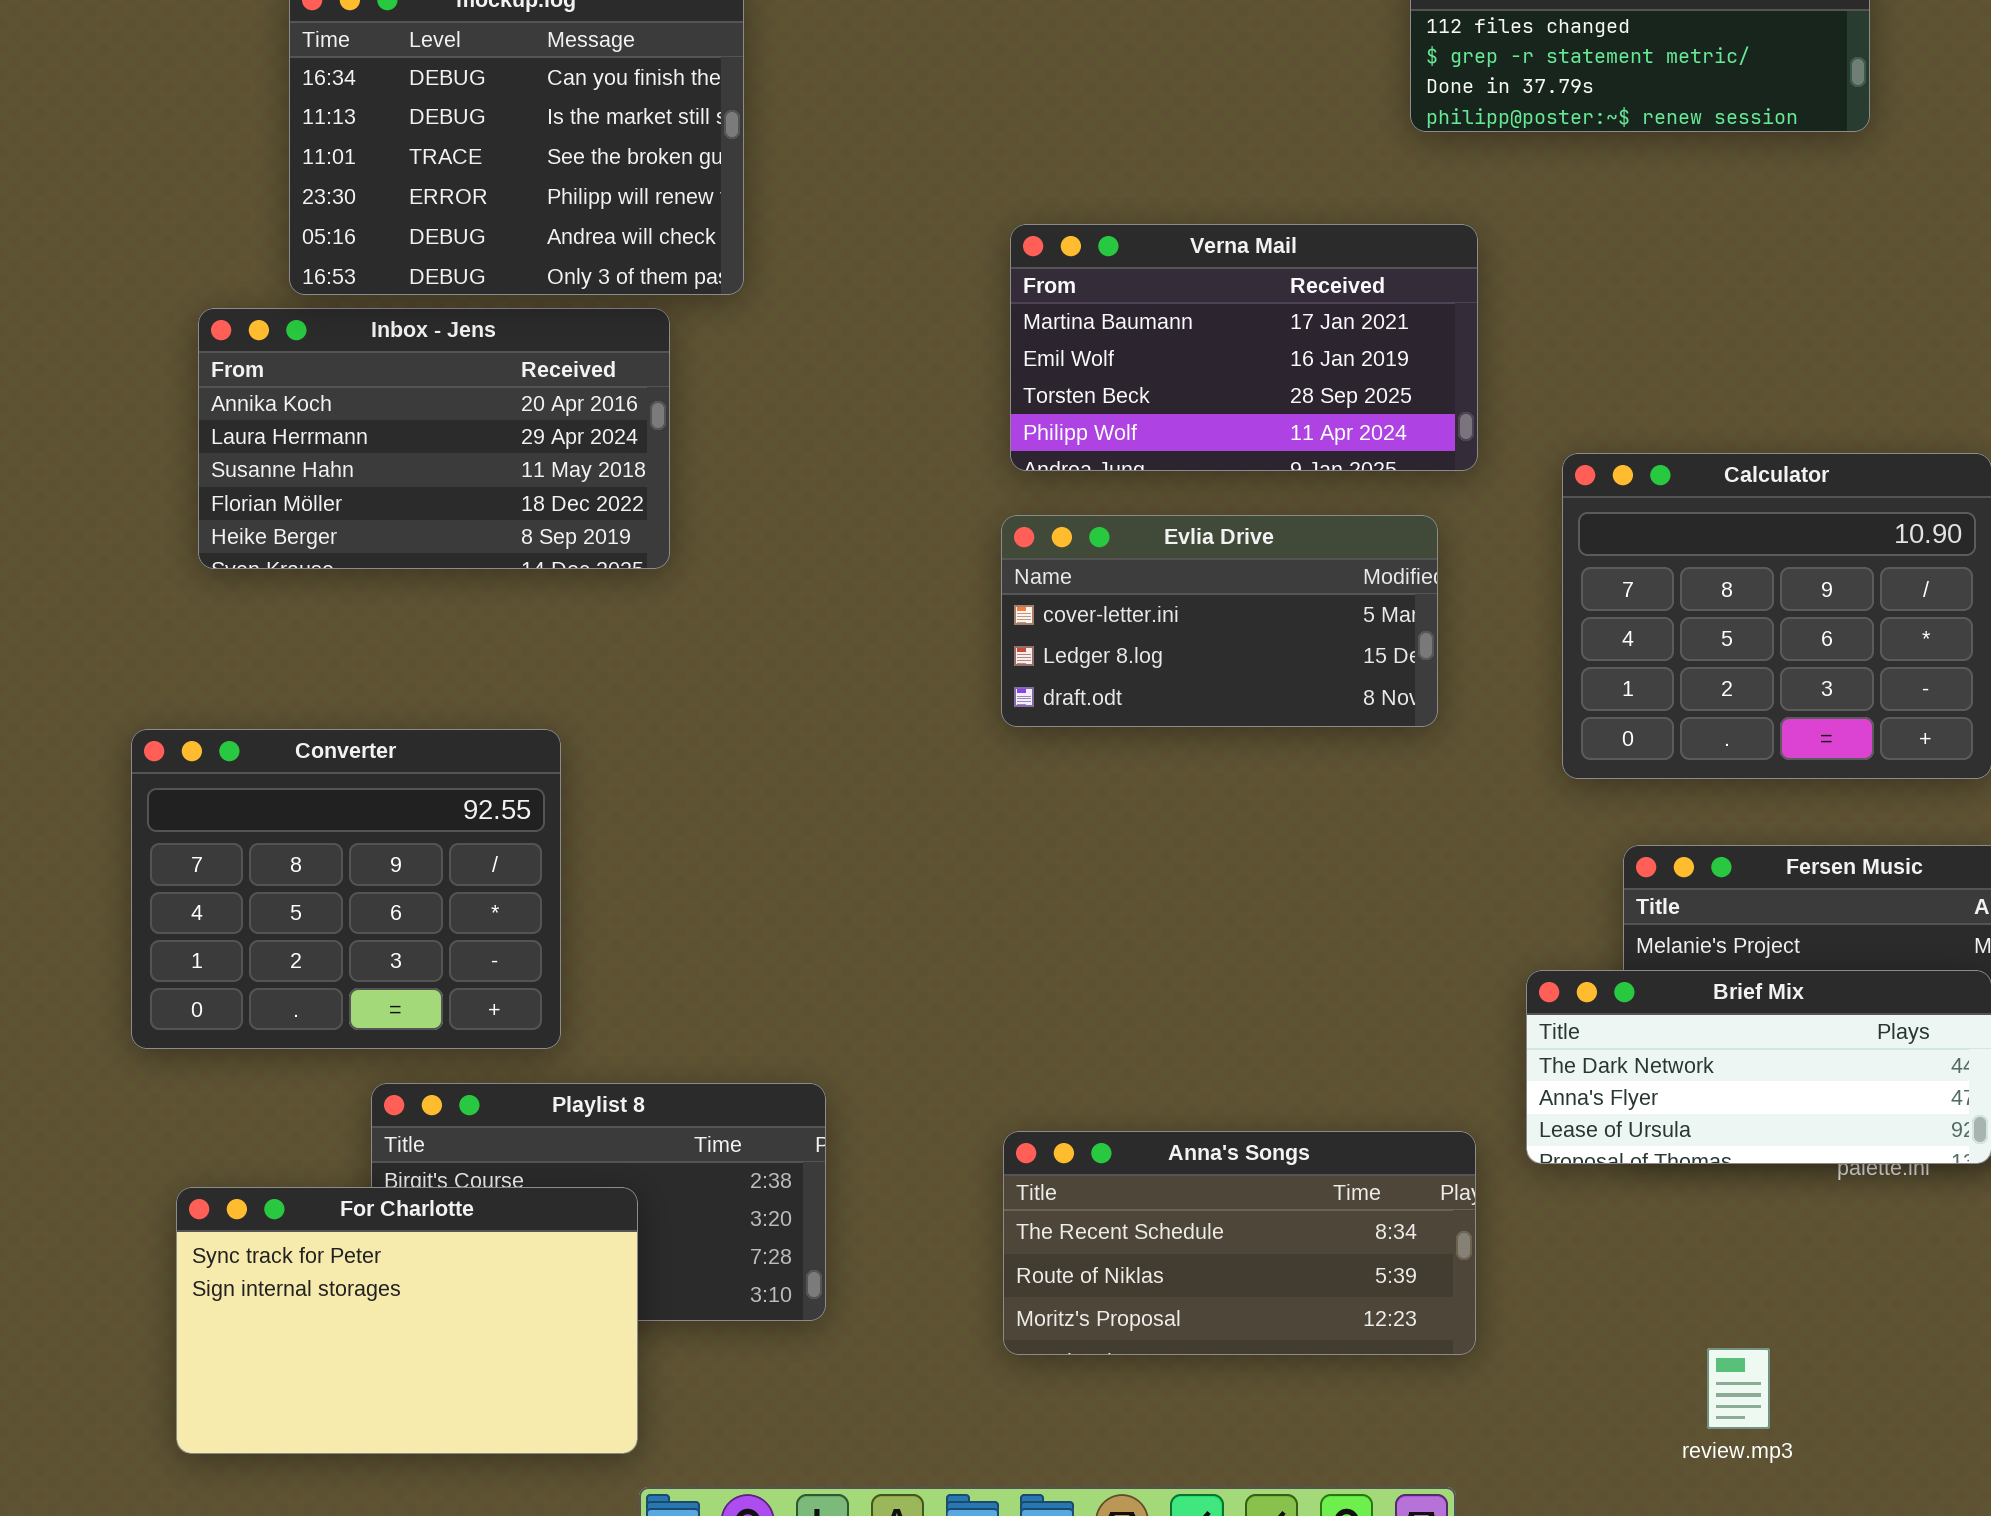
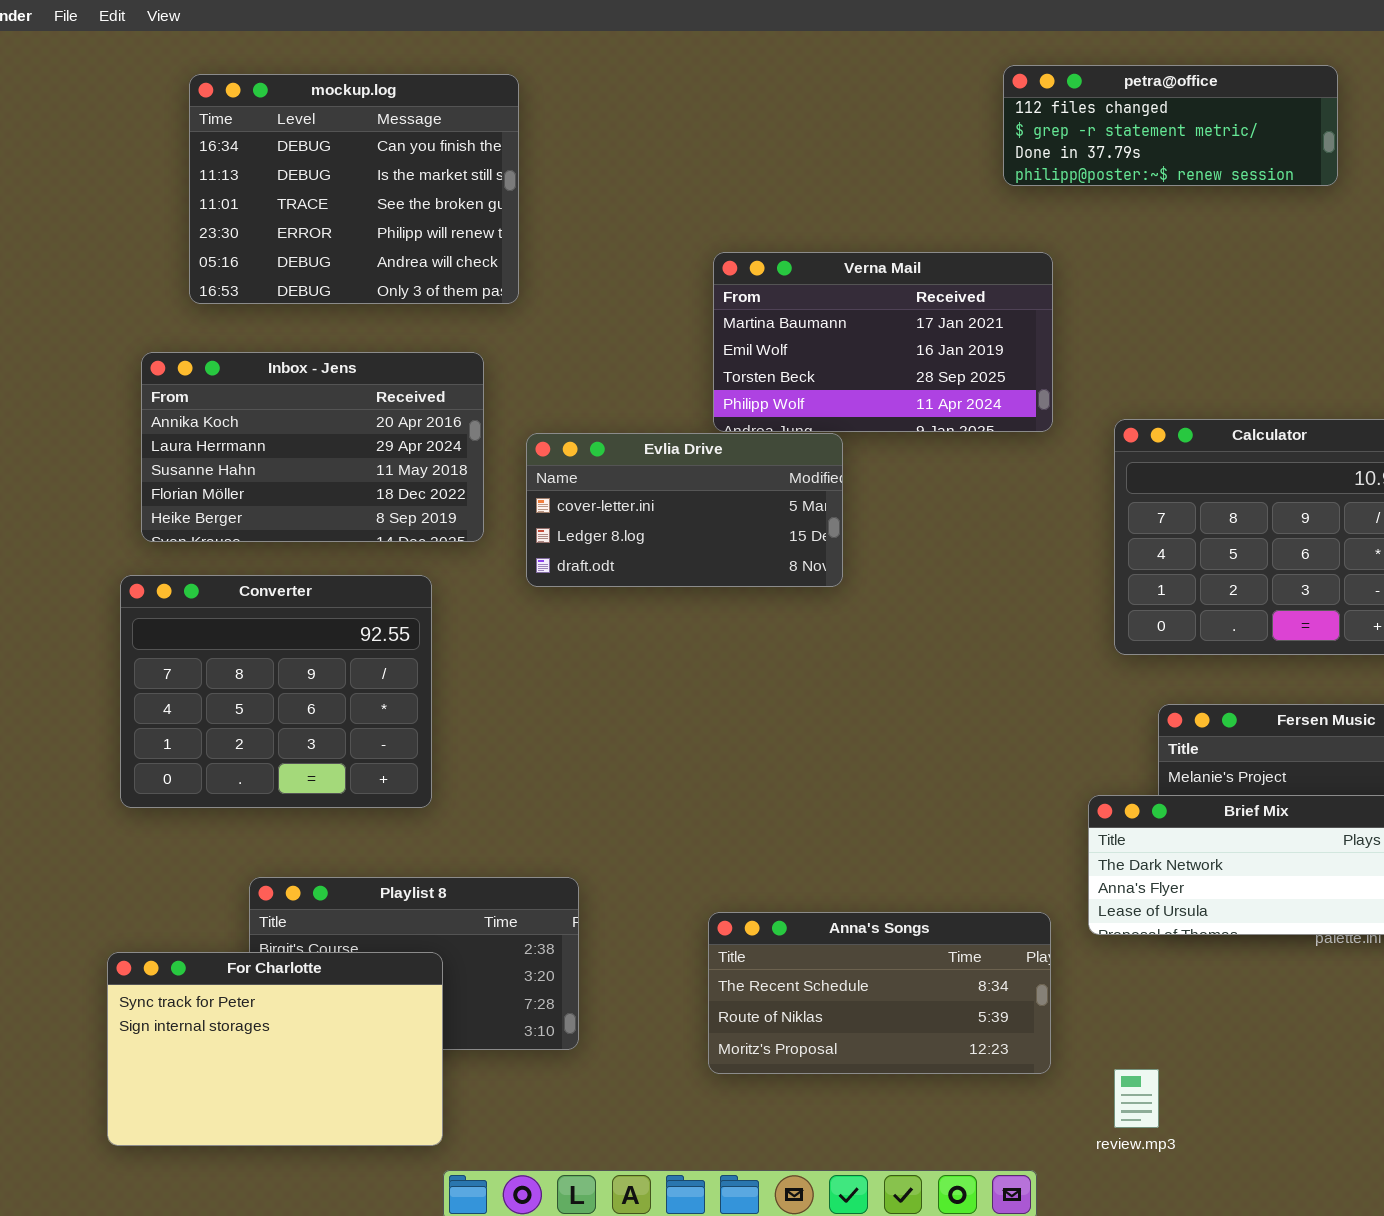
Inbox - Jens: [198,308,670,569] -> [141,352,484,542], moved
Evlia Drive: [1001,515,1438,727] -> [526,433,843,587], moved
Converter: [131,729,561,1049] -> [120,575,432,808], moved
review.mp3: [1707,1348,1770,1429] -> [1114,1069,1159,1128], moved

